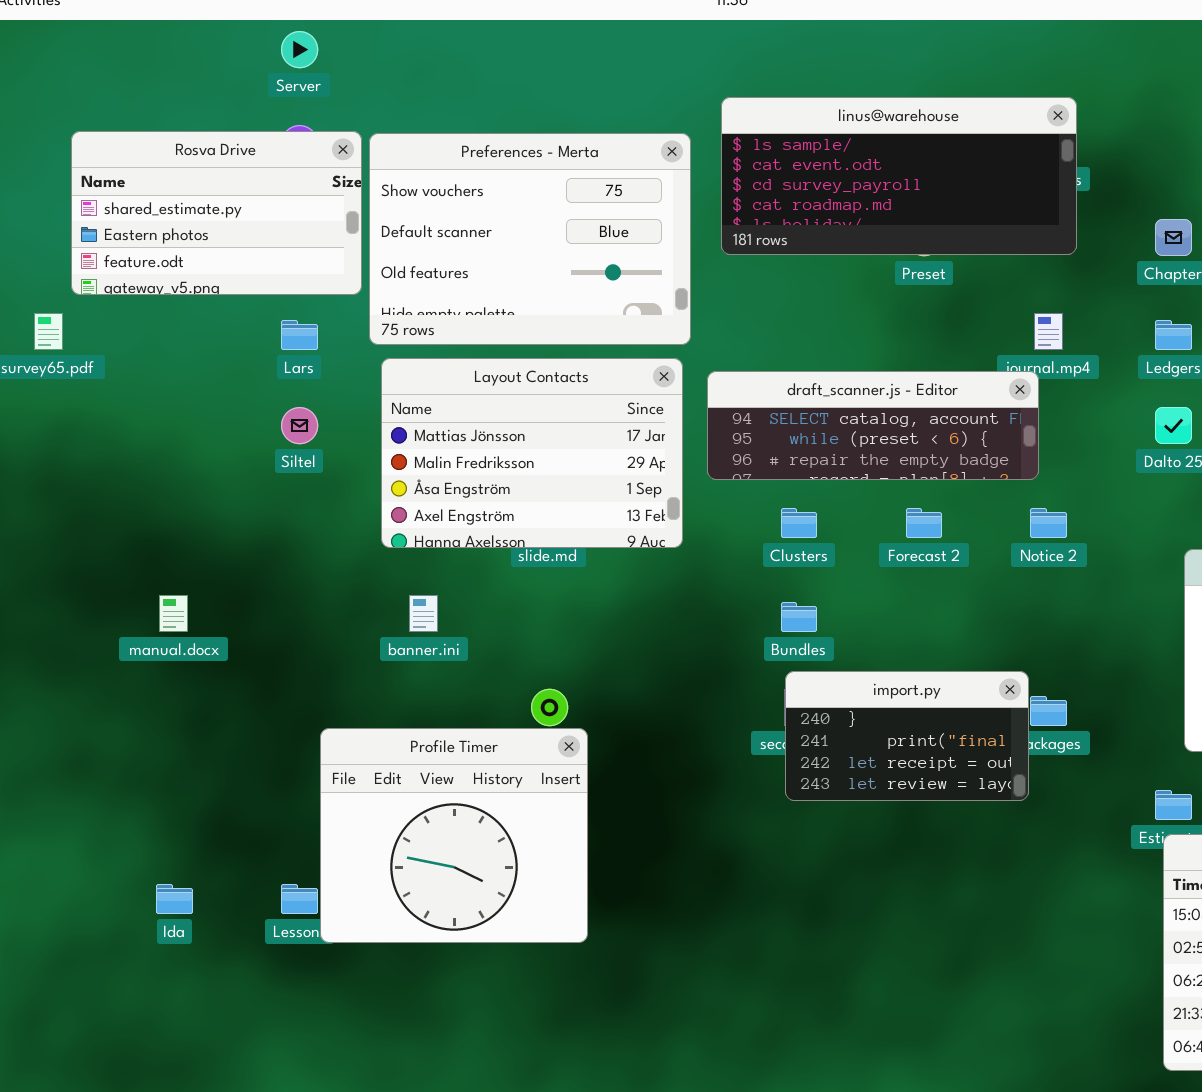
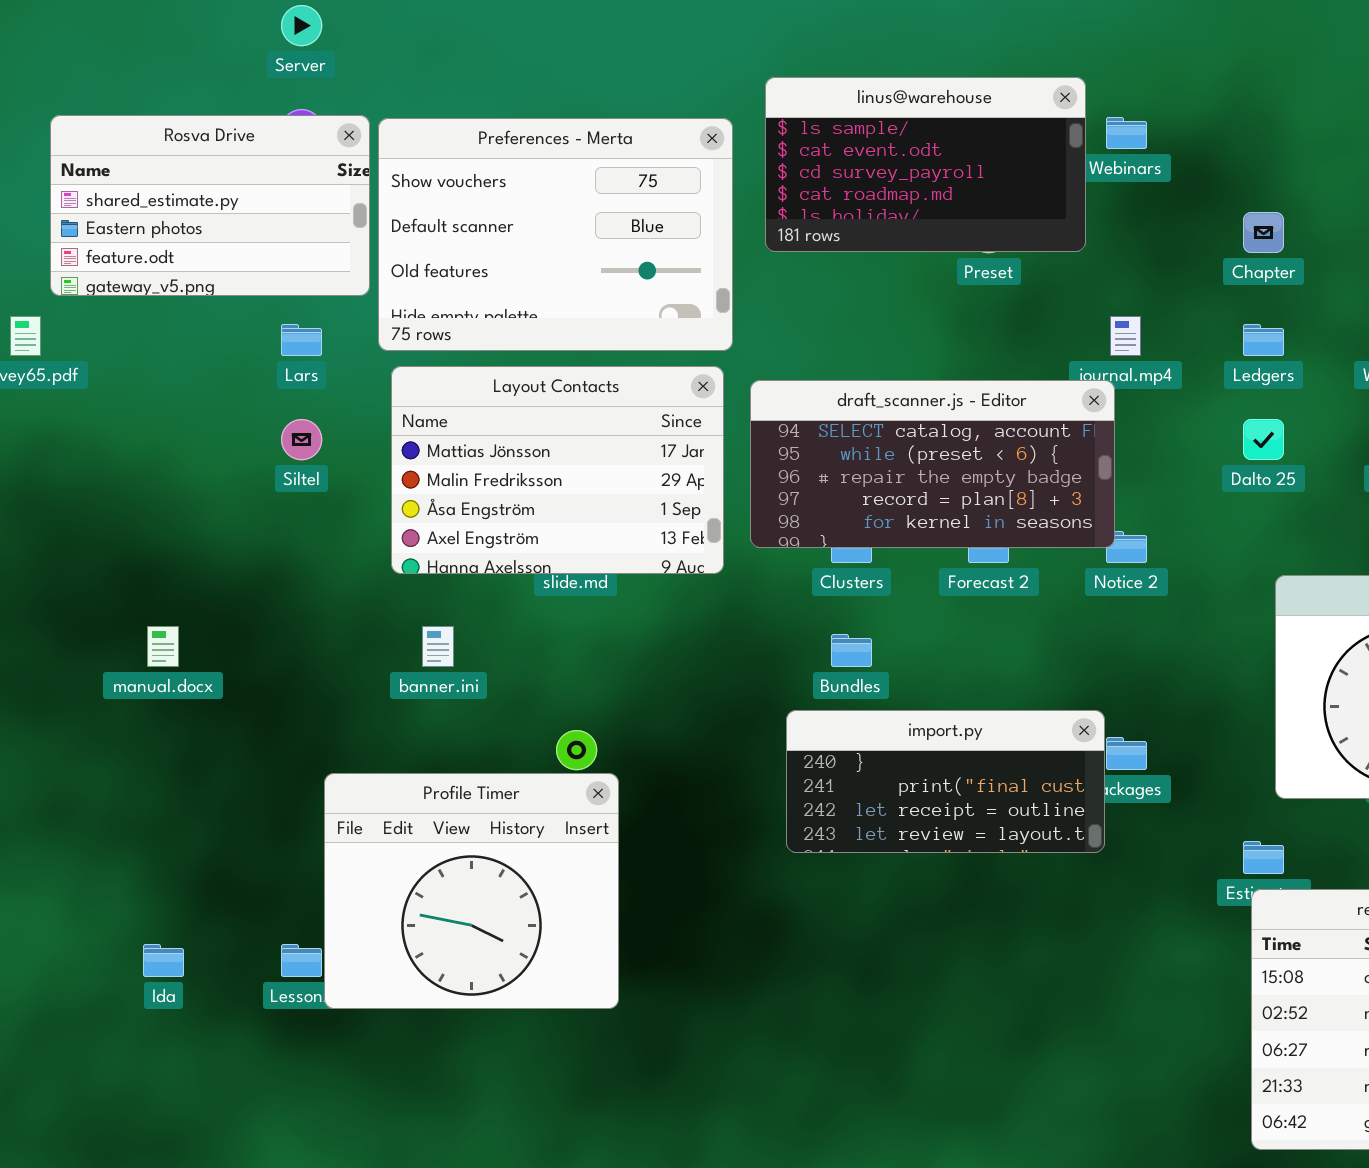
linus@warehouse: [721,97,1077,255] -> [765,77,1086,252], resized
draft_scanner.js - Editor: [707,371,1039,480] -> [750,380,1115,548], resized
import.py: [785,671,1029,801] -> [786,710,1105,853], resized

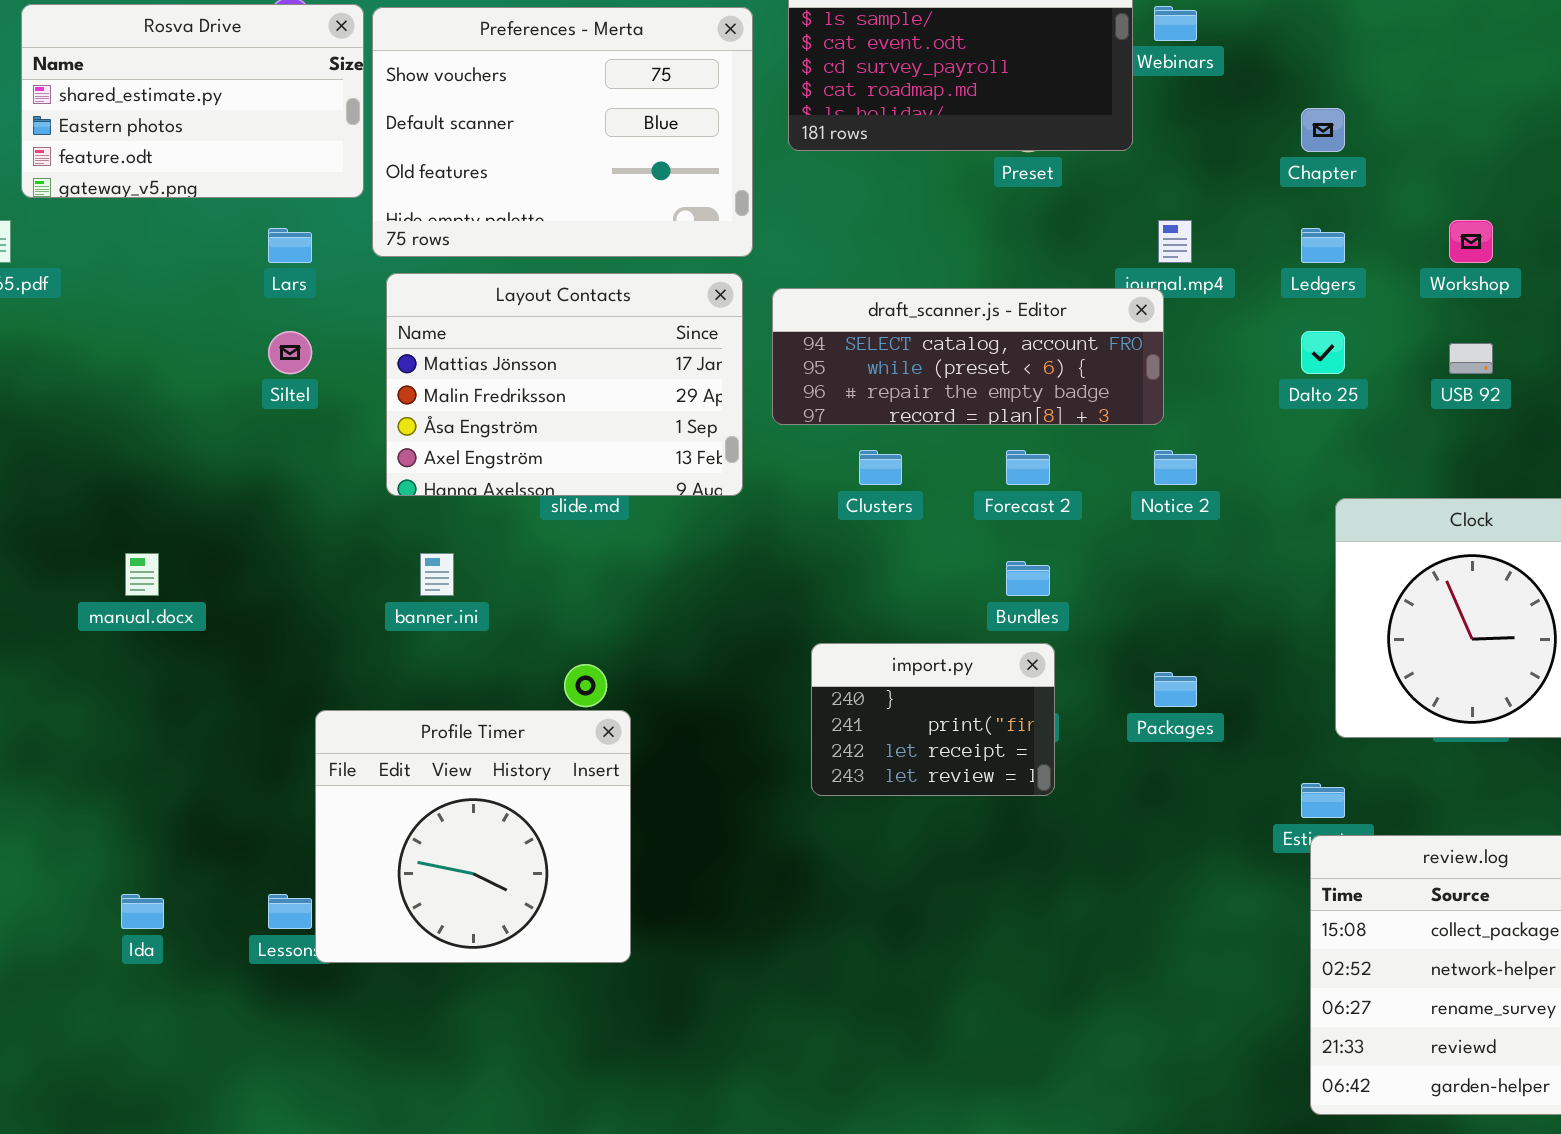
draft_scanner.js - Editor: [750,380,1115,548] -> [772,288,1164,425], resized
Bundles: [831,634,872,667] -> [1006,561,1050,596], moved
import.py: [786,710,1105,853] -> [811,643,1055,796], resized

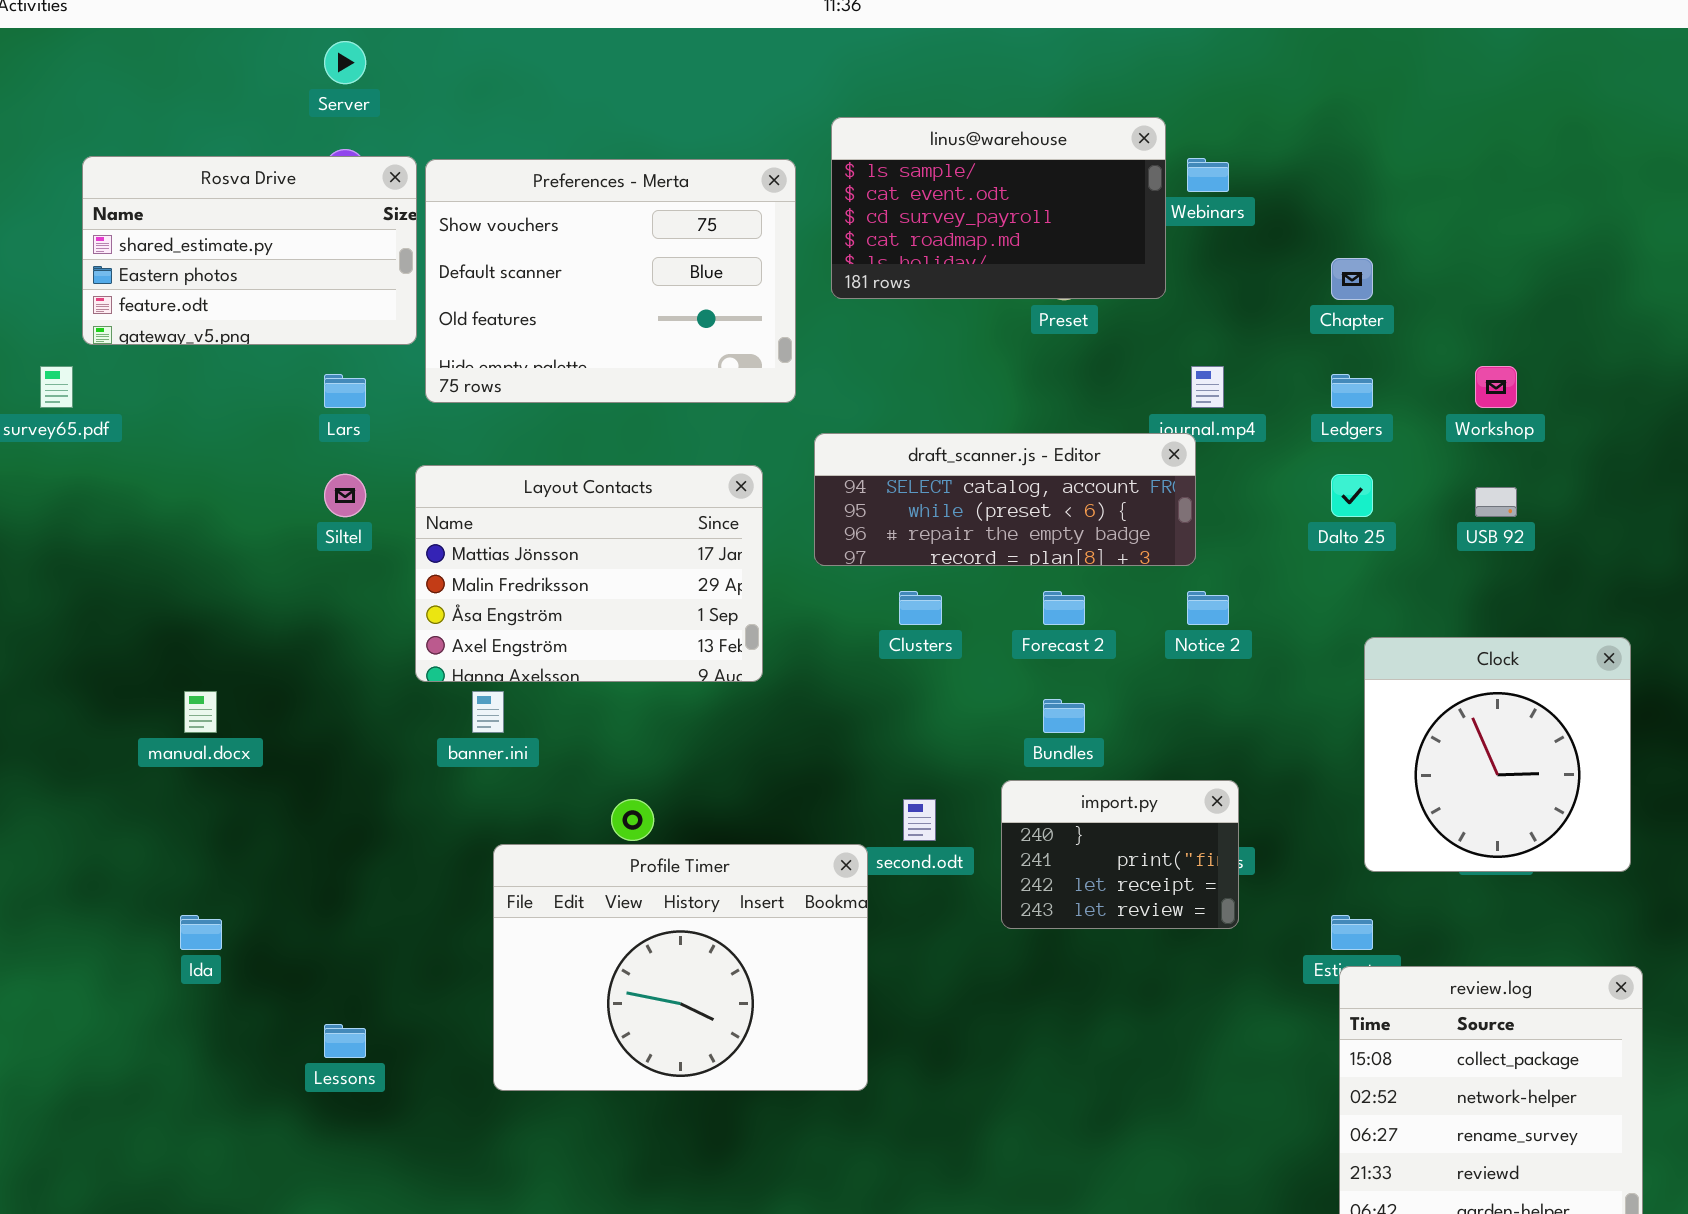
Layout Contacts: [386,273,743,496] -> [415,465,763,682], moved
import.py: [811,643,1055,796] -> [1001,780,1239,929], moved
Profile Timer: [315,710,631,963] -> [493,844,868,1091], moved, resized
Ida: [121,894,164,929] -> [180,915,222,950], moved

